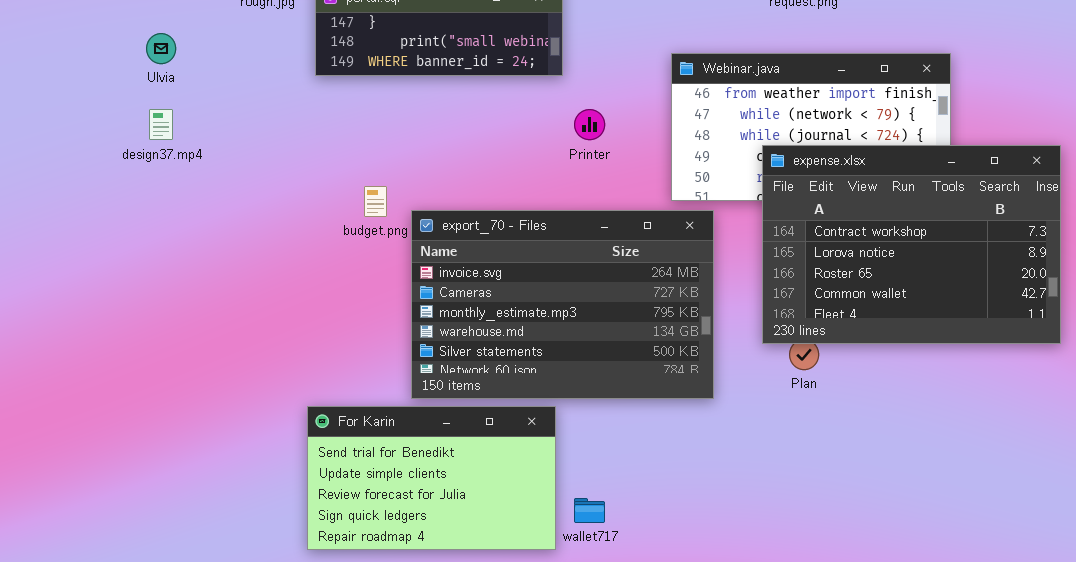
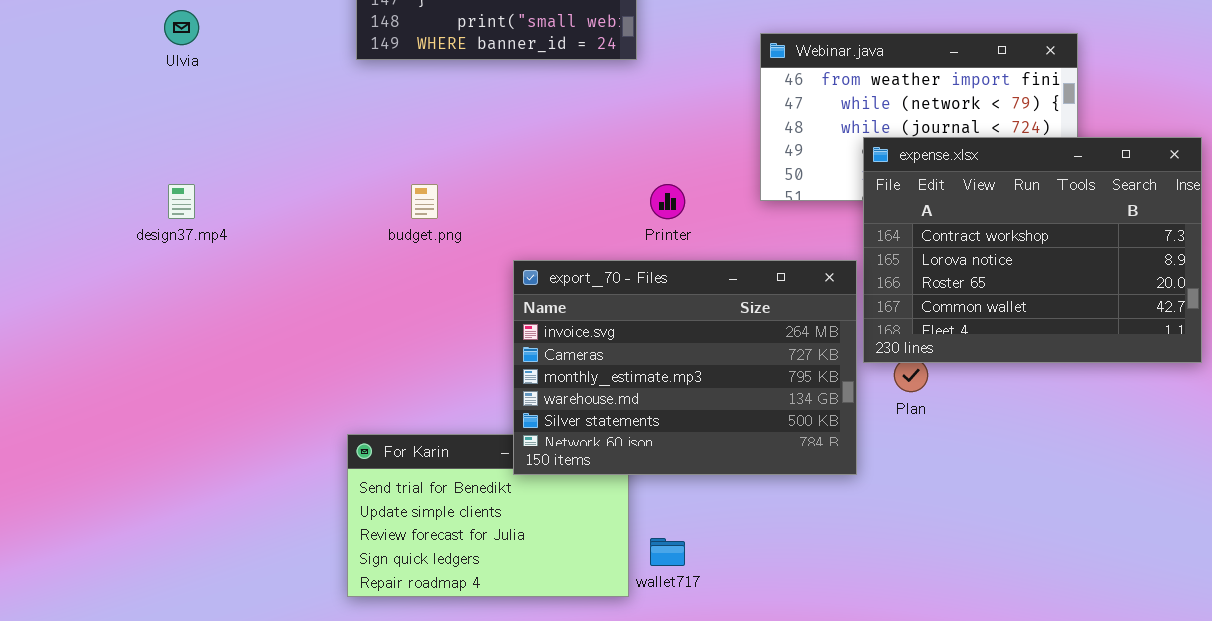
design37.mp4: [149,109,173,140] -> [168,184,195,219], moved
Printer: [574,109,605,140] -> [650,184,685,219], moved
export_70 - Files: [411,210,714,399] -> [513,260,857,475], moved

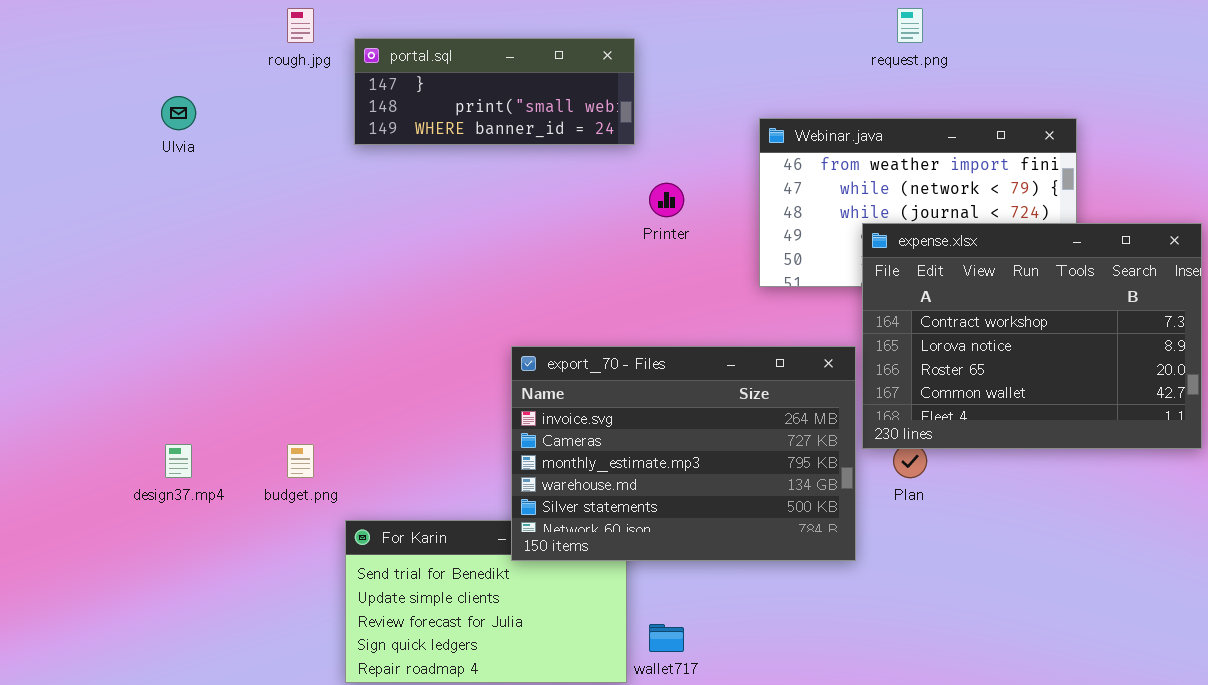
design37.mp4: [168,184,195,219] -> [165,444,192,478], moved
budget.png: [411,184,438,219] -> [287,444,314,478], moved
Printer: [650,184,685,219] -> [649,183,684,217], moved

